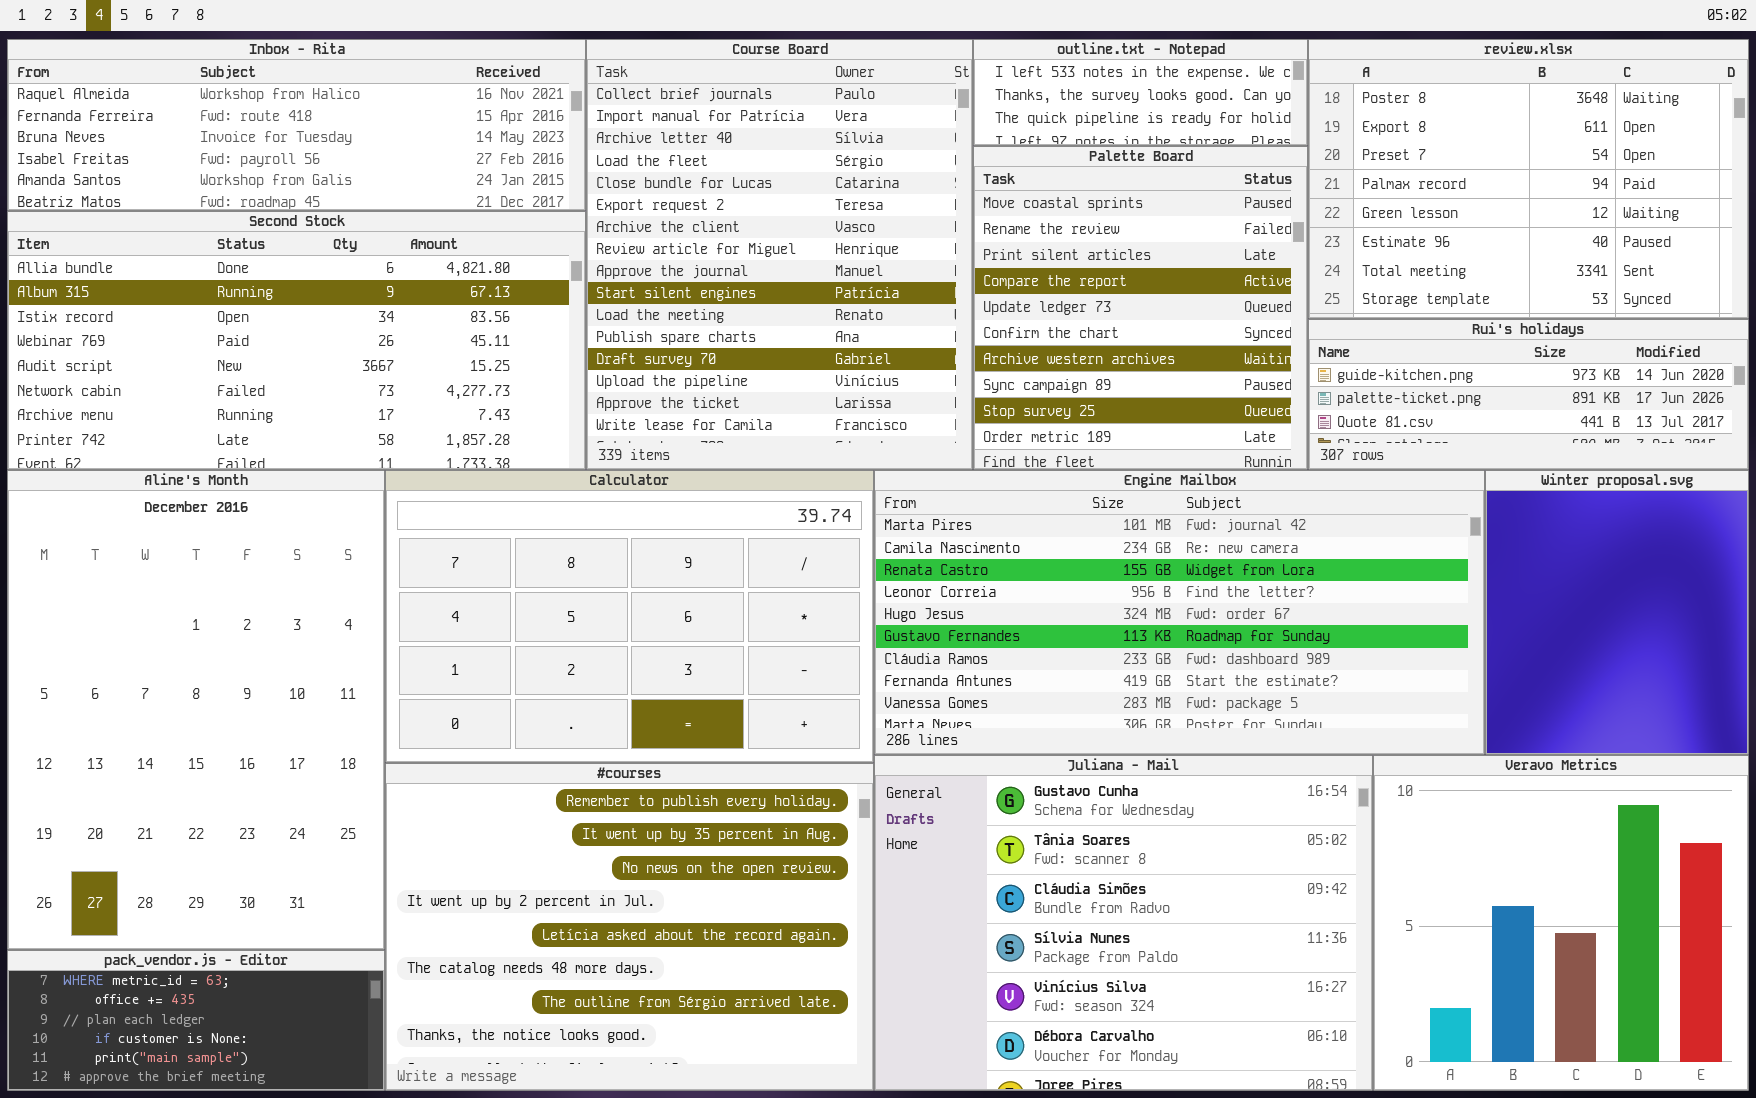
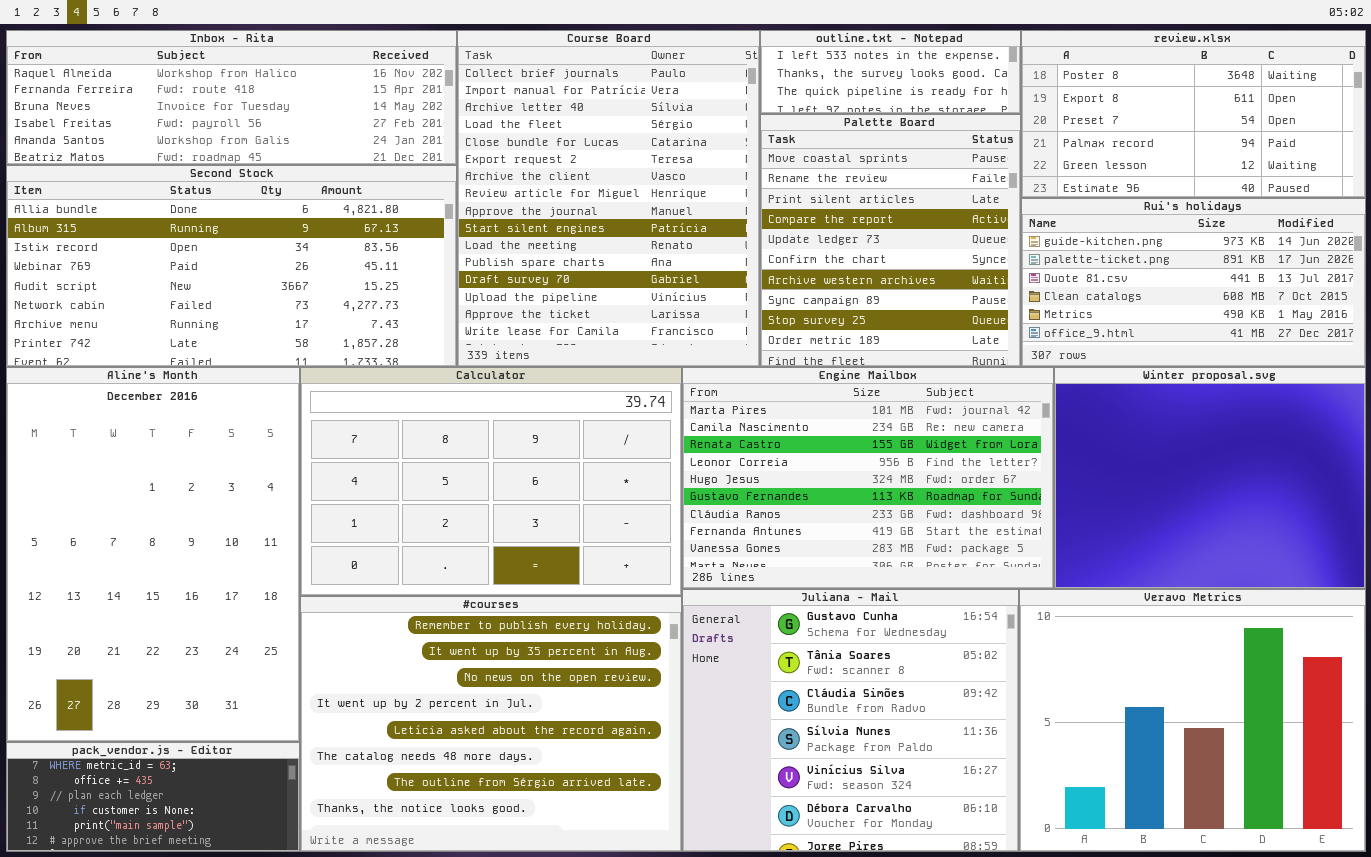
review.xlsx: [1308,39,1749,319] -> [1021,30,1366,198], resized
Rui's holidays: [1308,319,1749,470] -> [1021,198,1366,367], resized
Engine Mailbox: [874,470,1485,755] -> [682,367,1054,589], resized
Winter proposal.svg: [1485,470,1749,755] -> [1054,367,1366,589], resized
Juliana - Mail: [874,755,1373,1091] -> [682,589,1019,852], resized
Veravo Metrics: [1373,755,1749,1091] -> [1019,589,1366,852], resized

